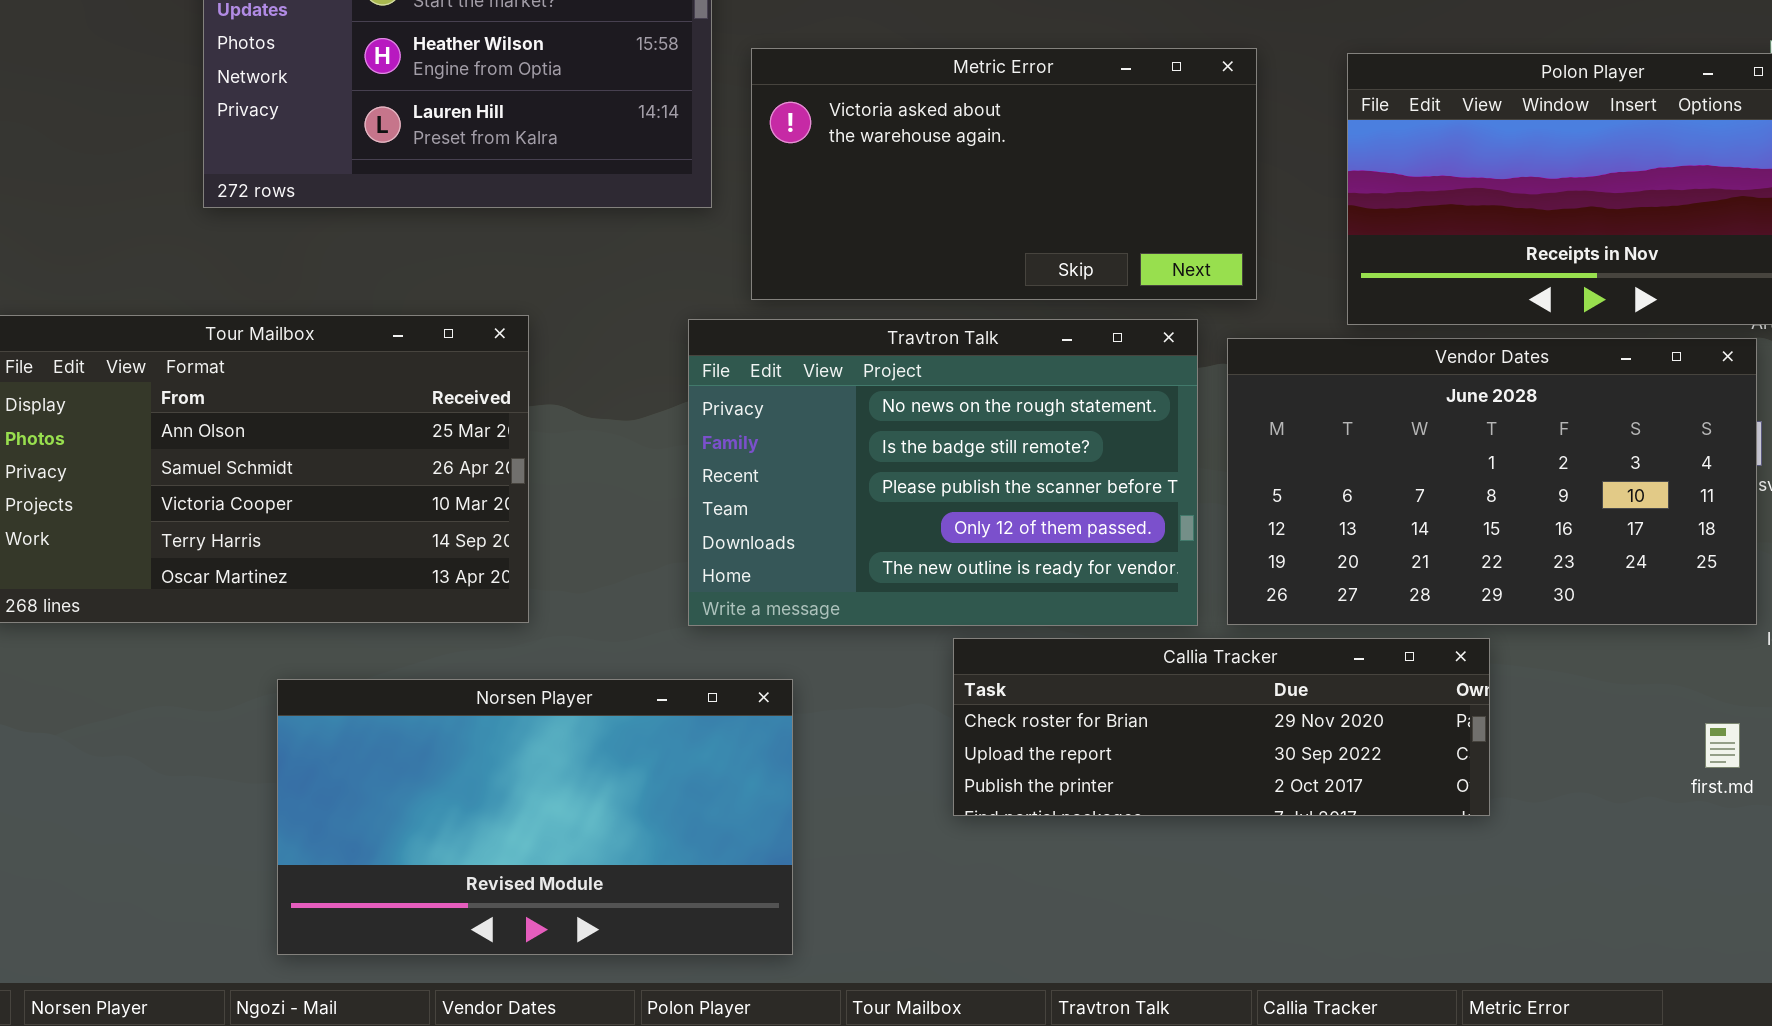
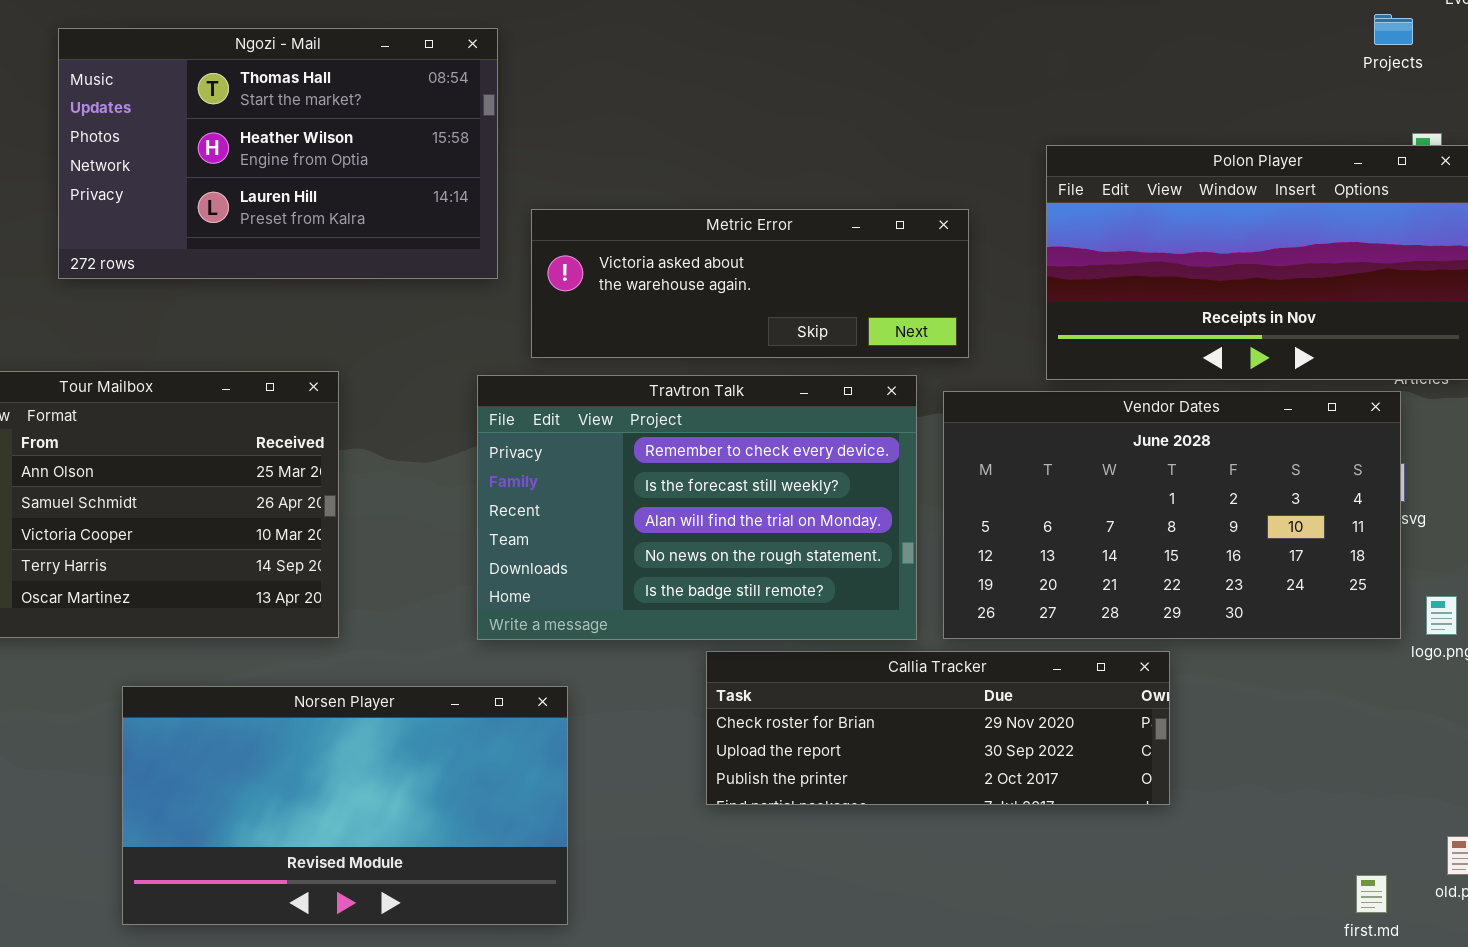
Metric Error: [751,48,1257,300] -> [531,209,969,358], resized
Travtron Talk: [688,319,1198,626] -> [477,375,917,640], scrolled up 3 rows
first.md: [1705,723,1740,768] -> [1356,875,1387,913], moved

